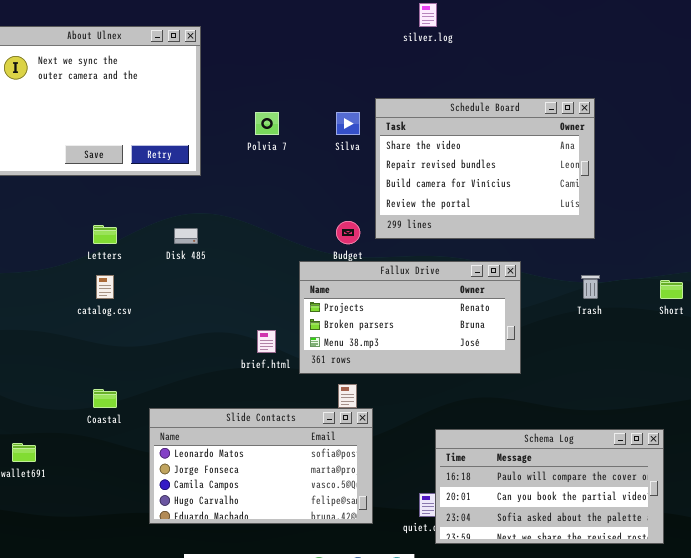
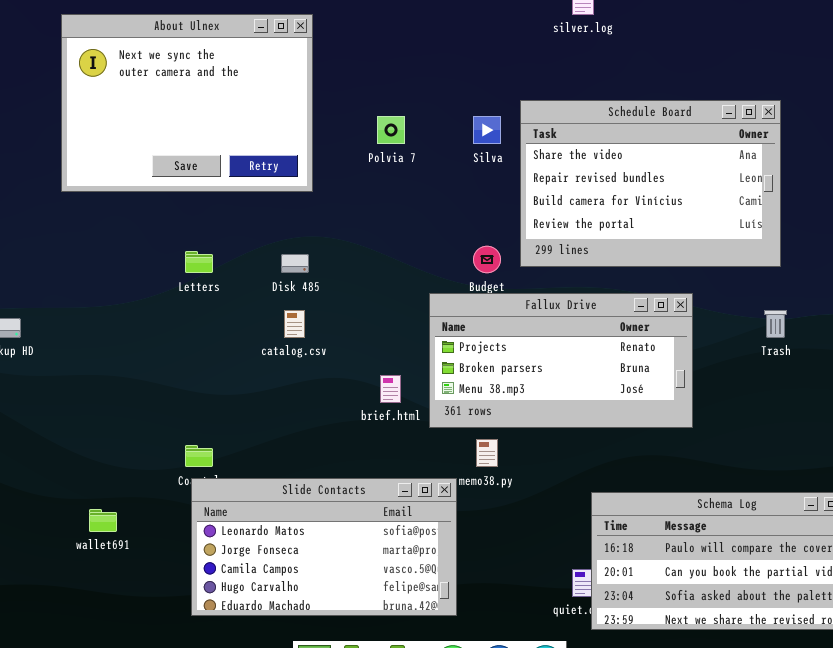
catalog.csv: [96,275,114,299] -> [284,310,305,338], moved
Slide Contacts: [149,408,373,524] -> [191,478,457,616], moved

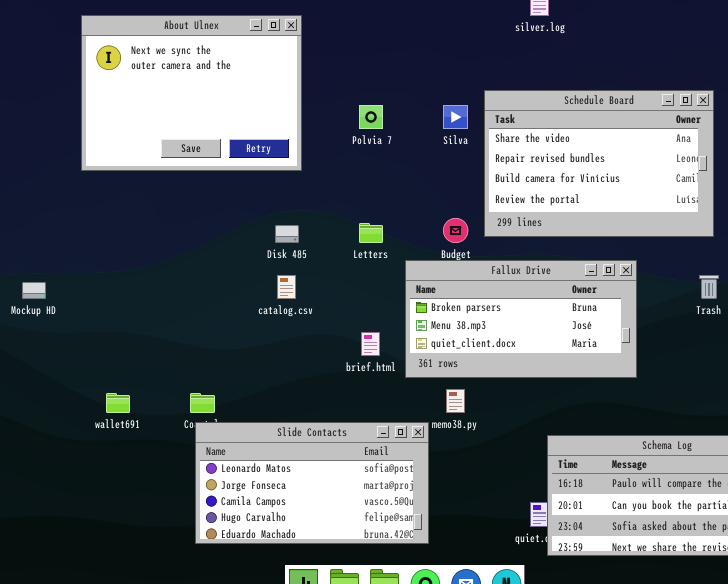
Letters: [185,251,213,273] -> [359,223,383,243], moved
Fallux Drive: [429,293,693,428] -> [405,260,637,378], scrolled down 1 row
wallet691: [89,509,117,532] -> [106,393,130,413], moved

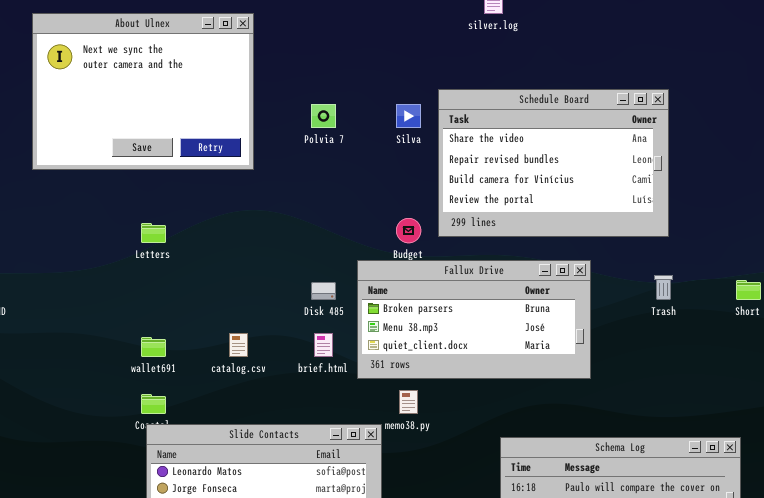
Letters: [359,223,383,243] -> [141,223,166,243], moved
Disk 485: [275,225,299,243] -> [311,282,336,300], moved
catalog.csv: [277,275,296,299] -> [229,333,248,357], moved
wallet691: [106,393,130,413] -> [141,337,166,357], moved

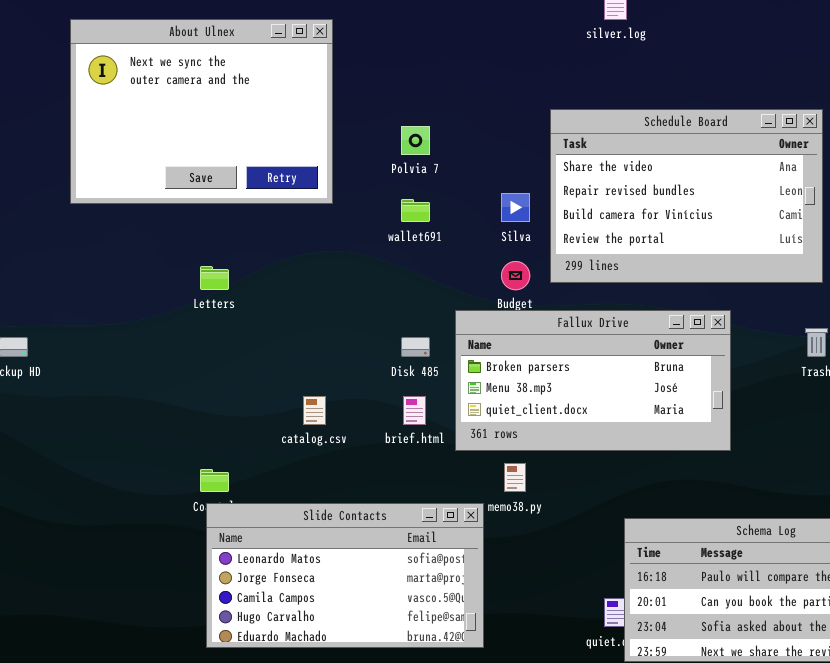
Silva: [396,104,421,128] -> [501,193,530,222], moved
wallet691: [141,337,166,357] -> [401,199,430,222], moved

